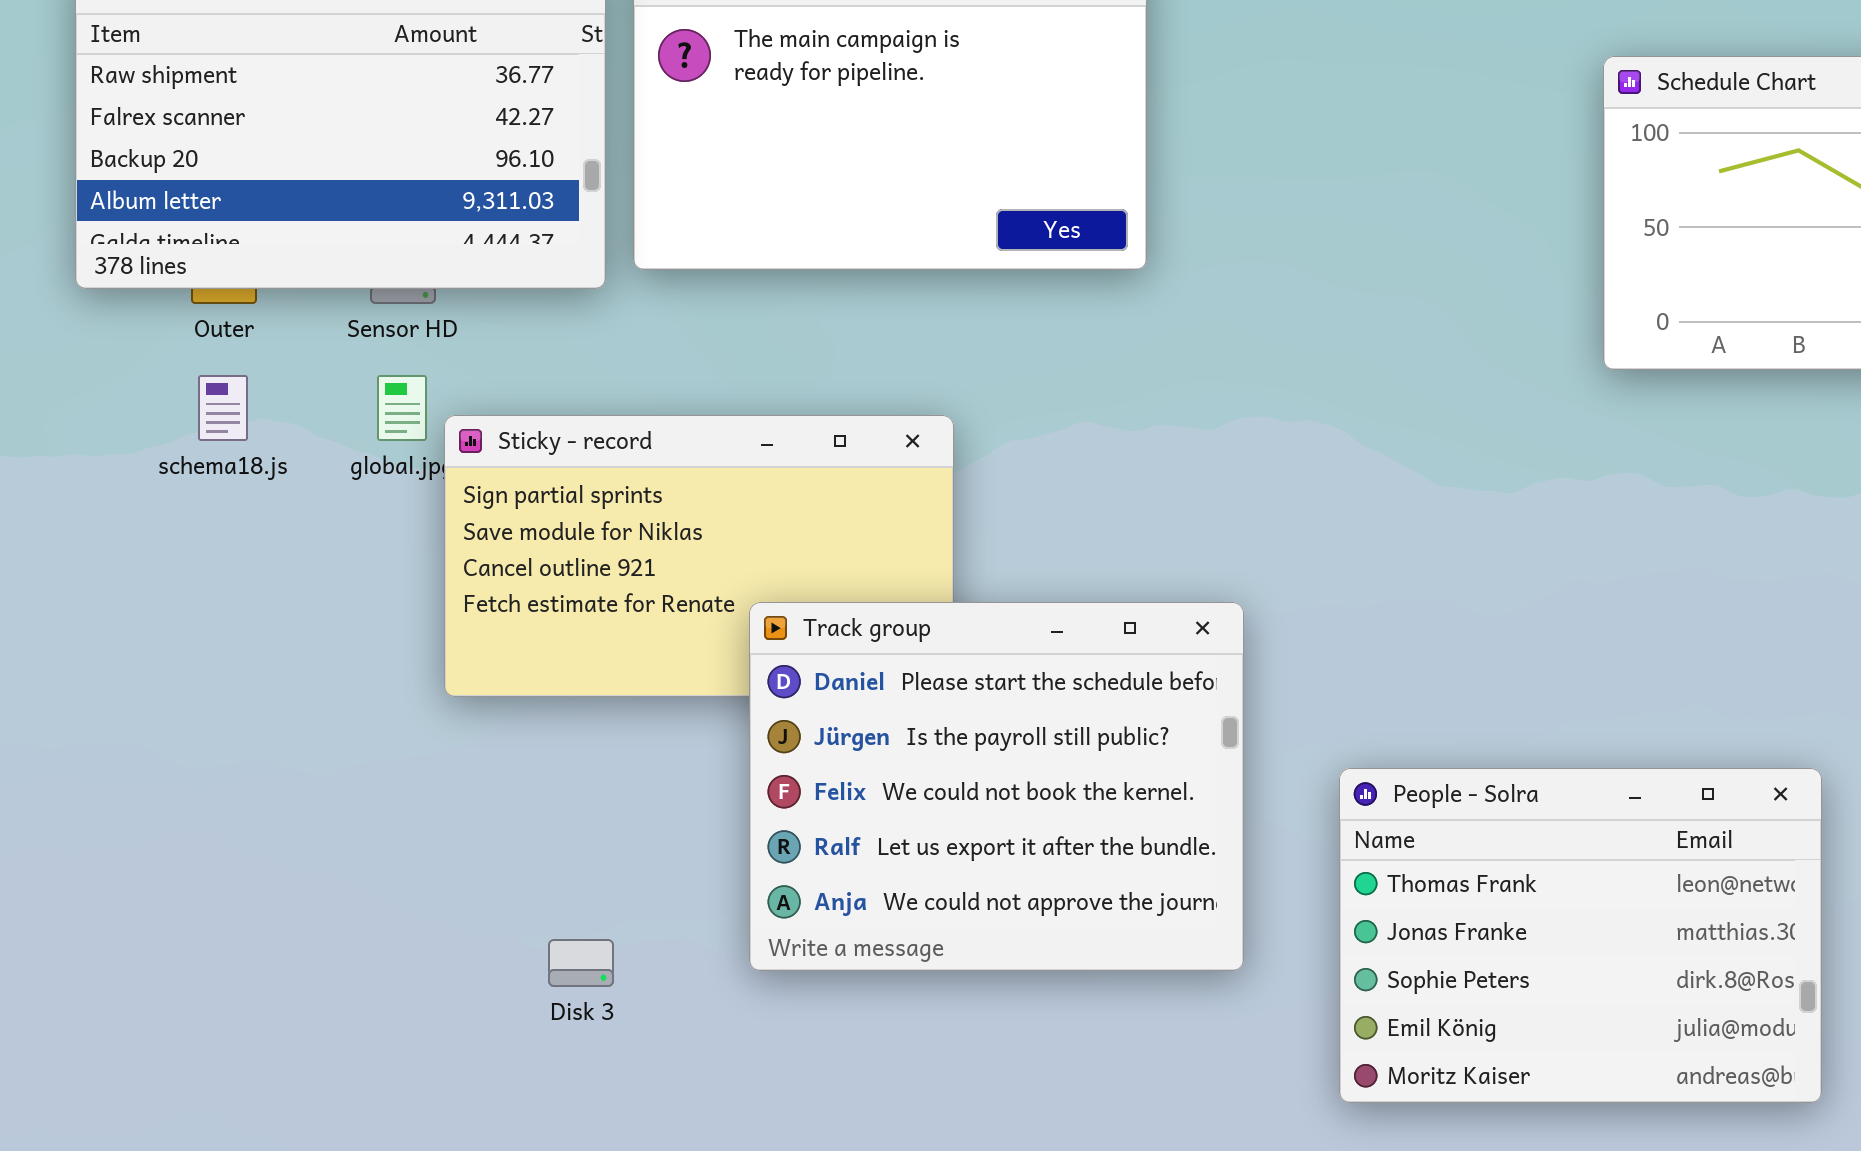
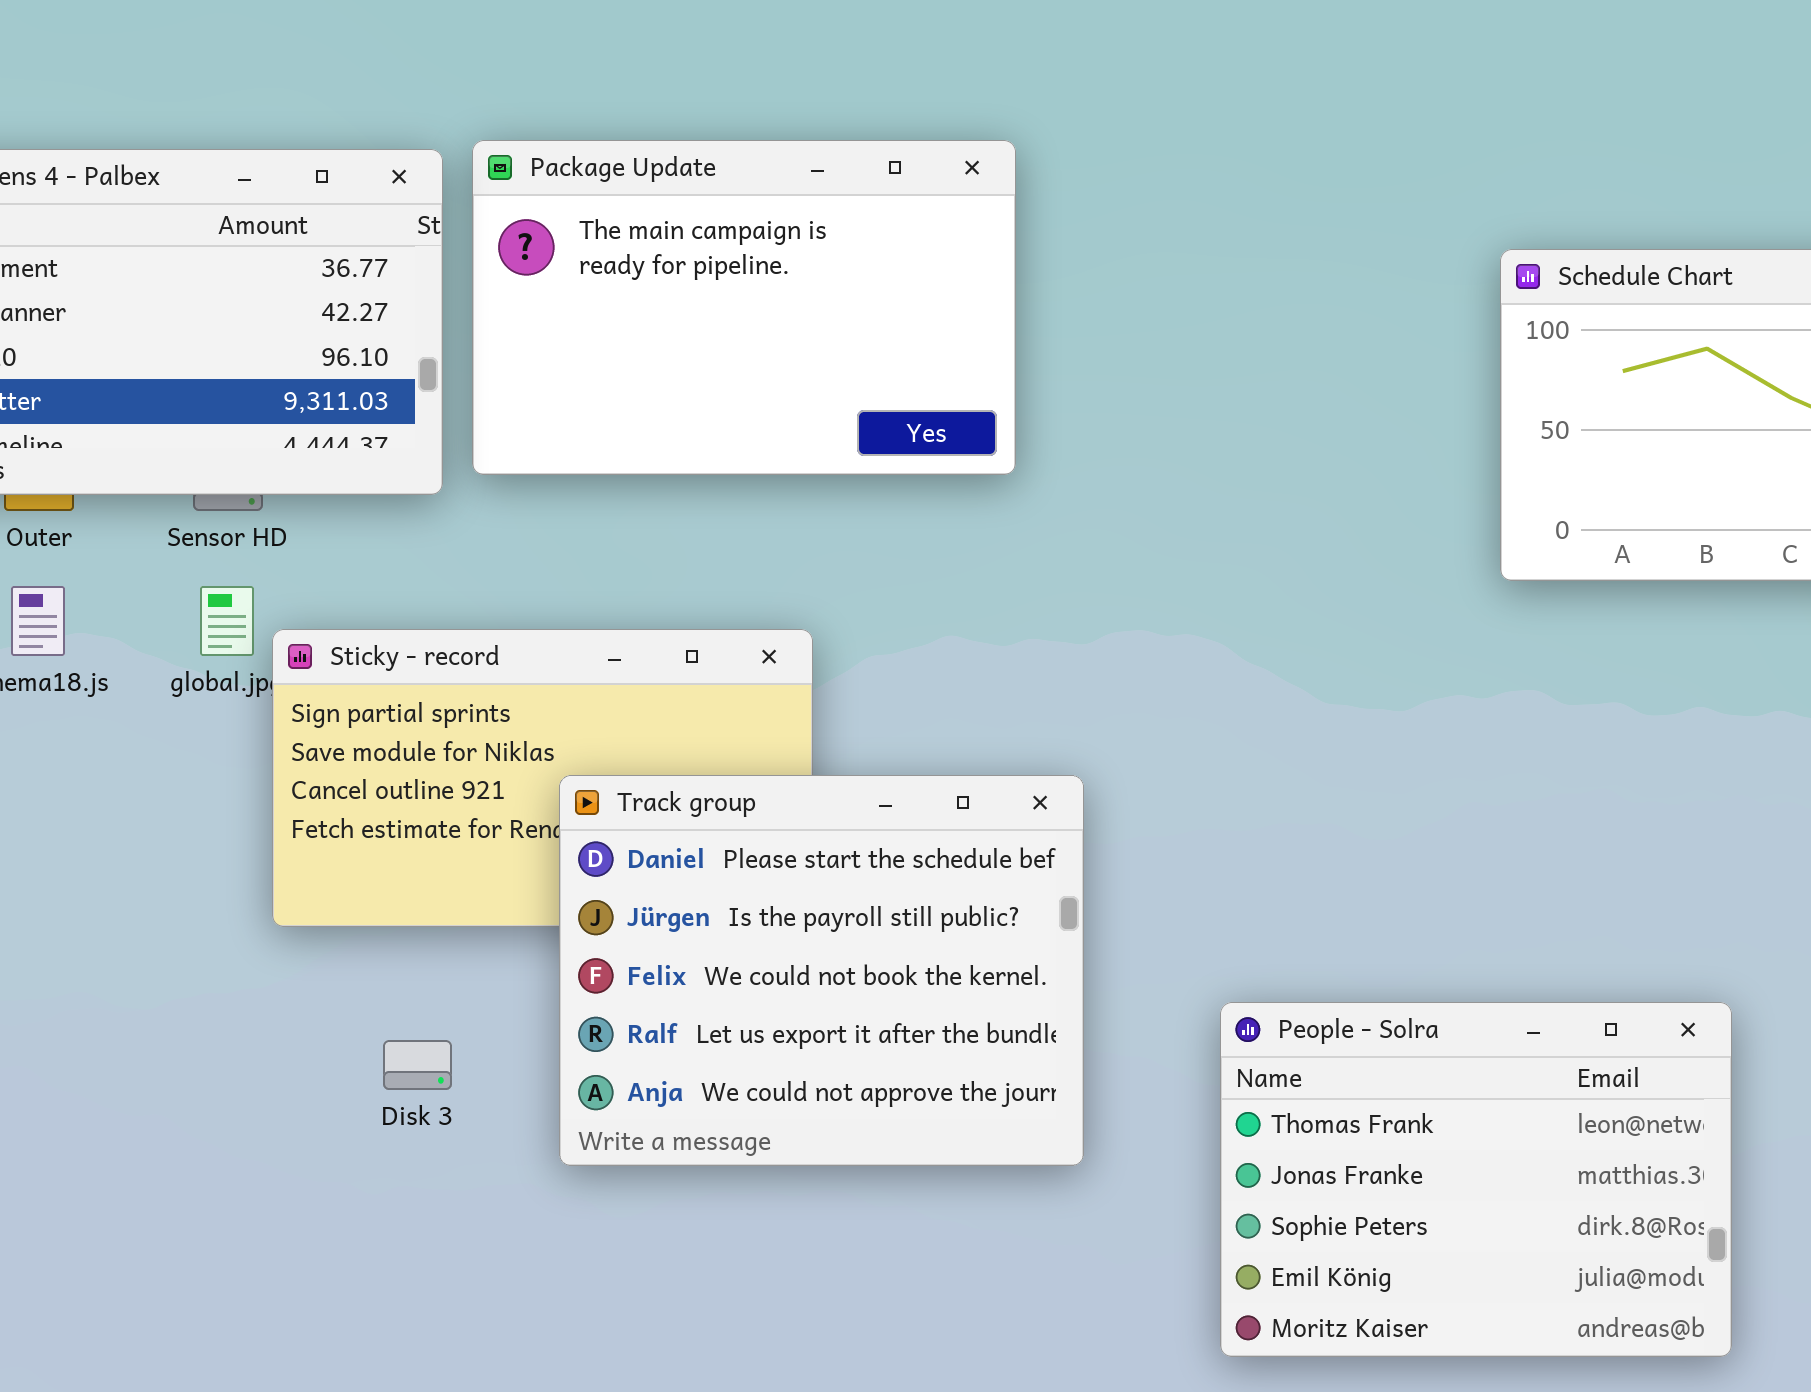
Track group: [749,602,1244,971] -> [559,775,1084,1166], moved
Disk 3: [548,939,614,987] -> [383,1040,452,1090], moved

